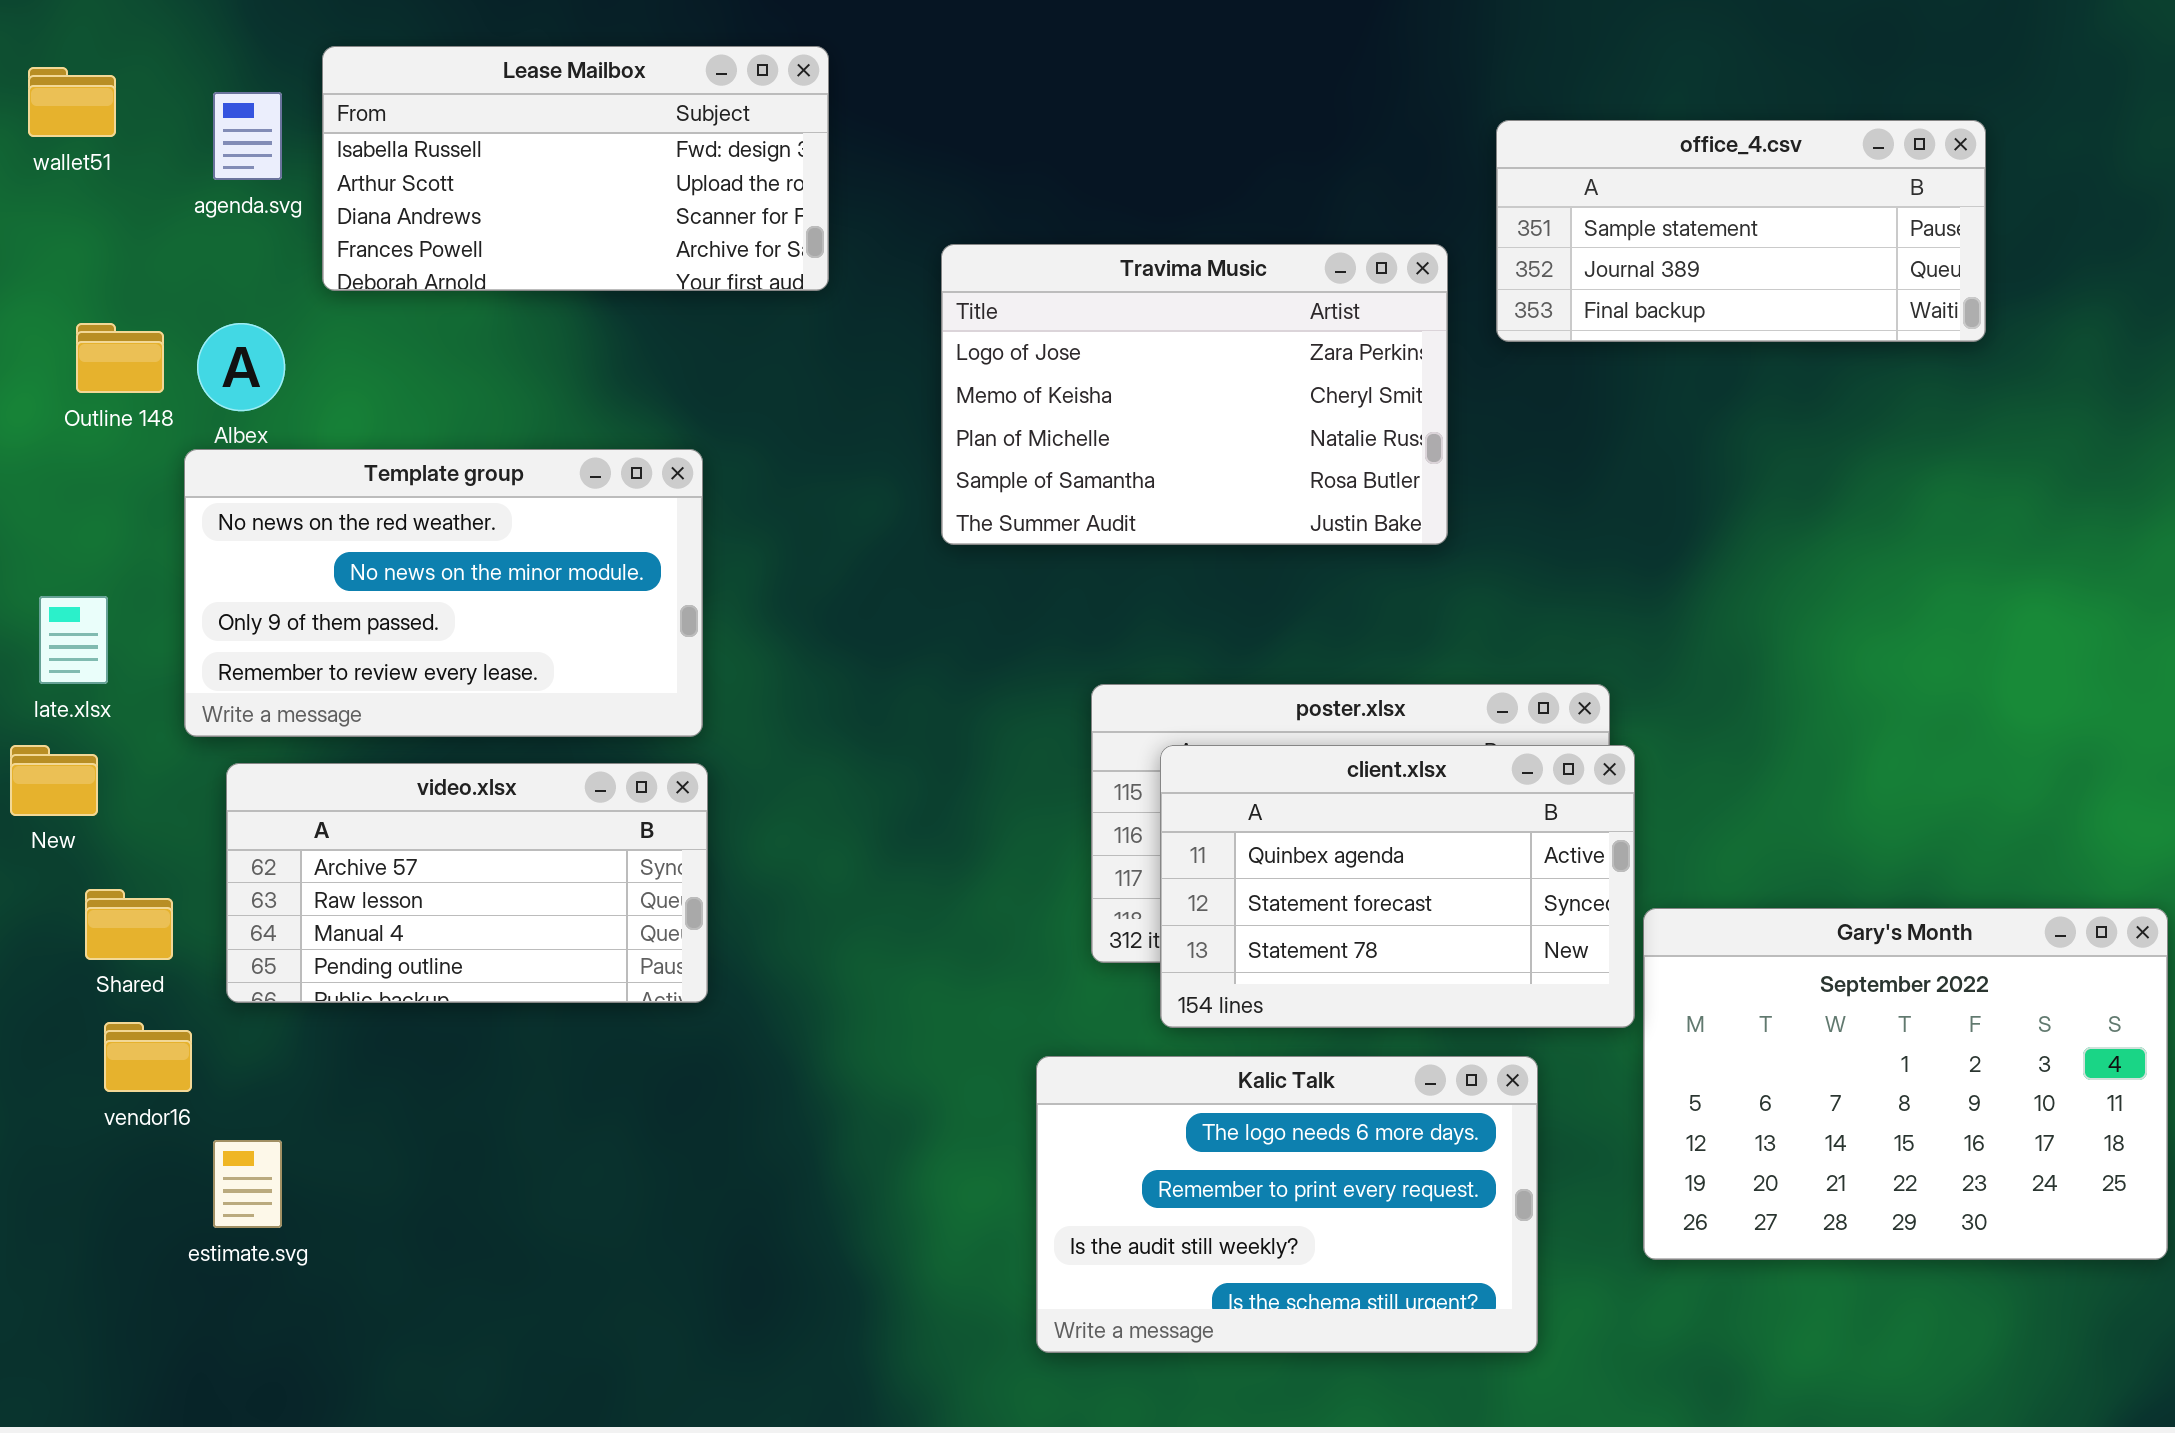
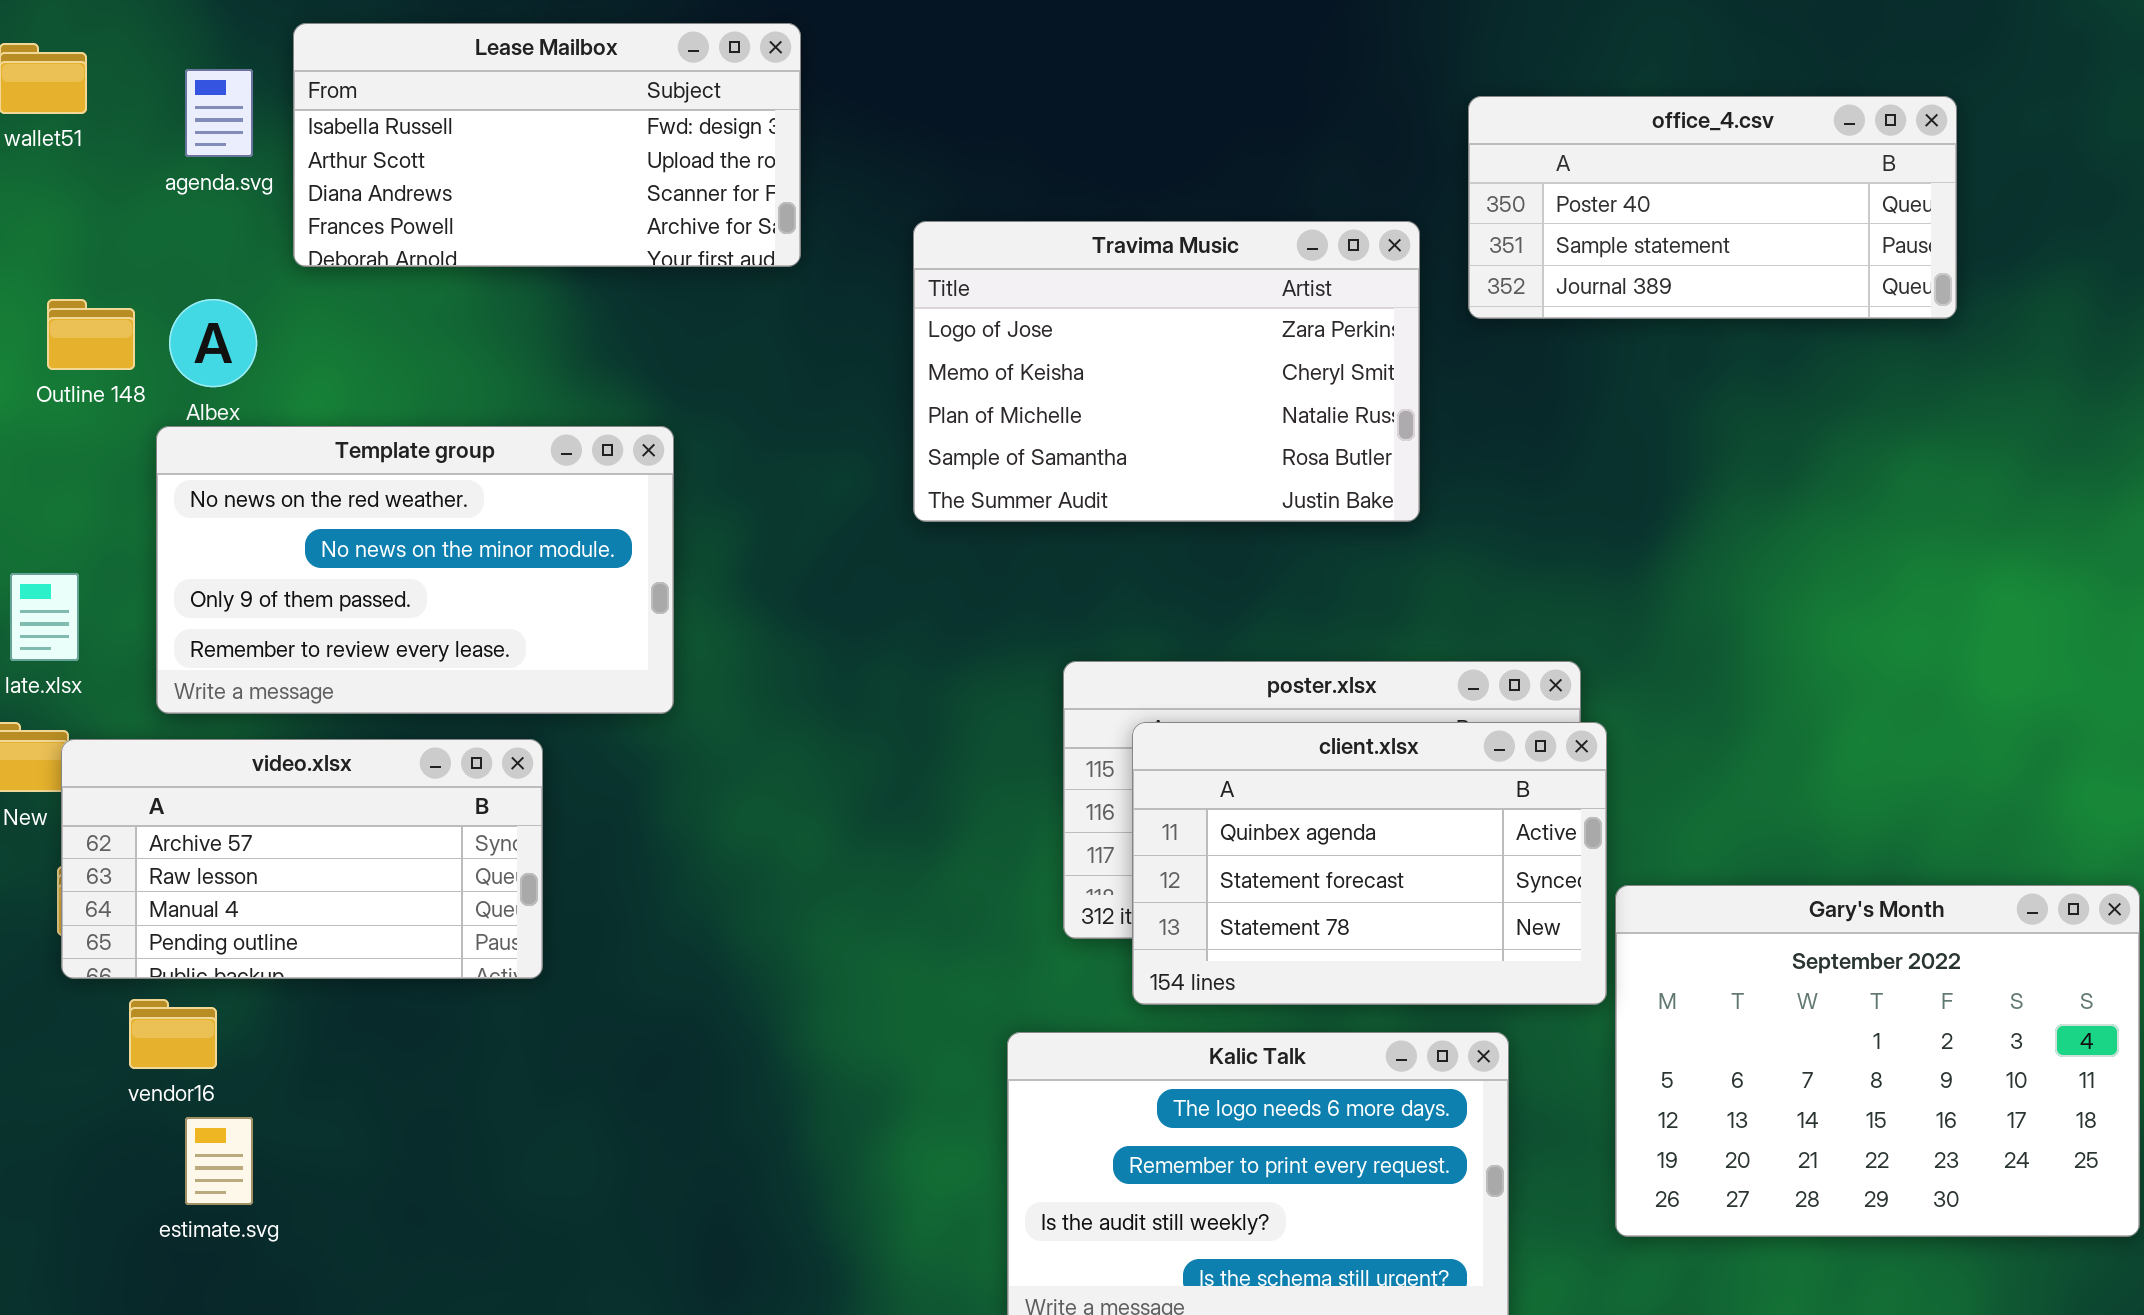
office_4.csv: [1496,120,1986,342] -> [1468,96,1957,319], scrolled up 1 row
video.xlsx: [226,763,708,1003] -> [61,739,543,979], moved
vendor16: [104,1022,192,1092] -> [129,999,217,1069], moved

